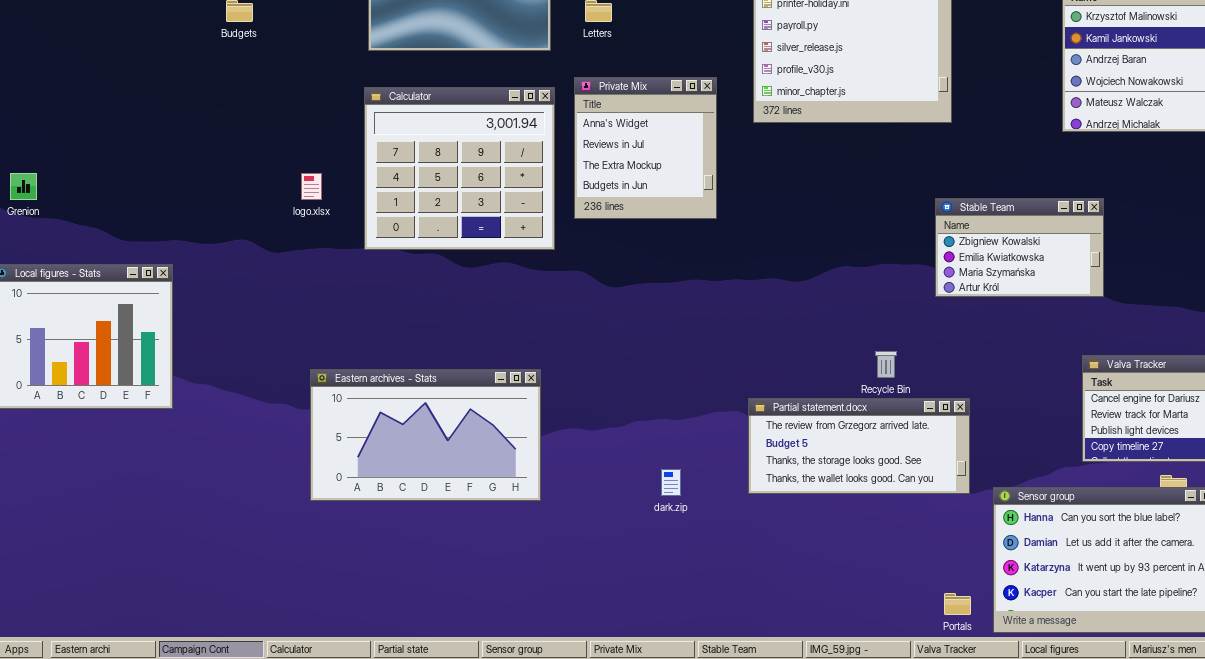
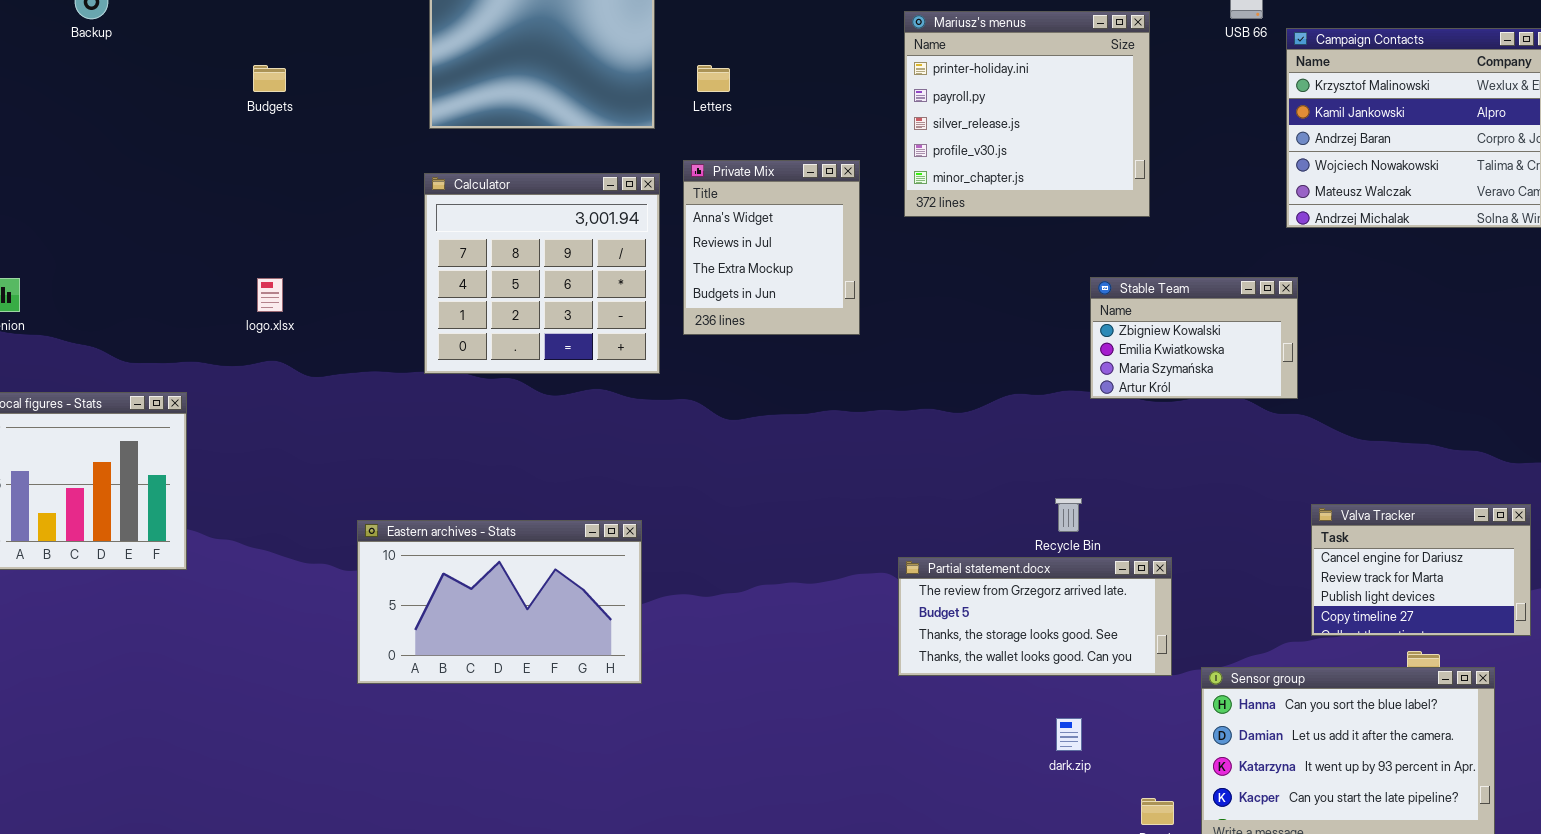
logo.xlsx: [301,173,322,200] -> [257,278,283,312], moved
Stable Team: [935,198,1104,297] -> [1090,277,1298,399], moved
dark.zip: [661,469,681,496] -> [1056,718,1082,751], moved

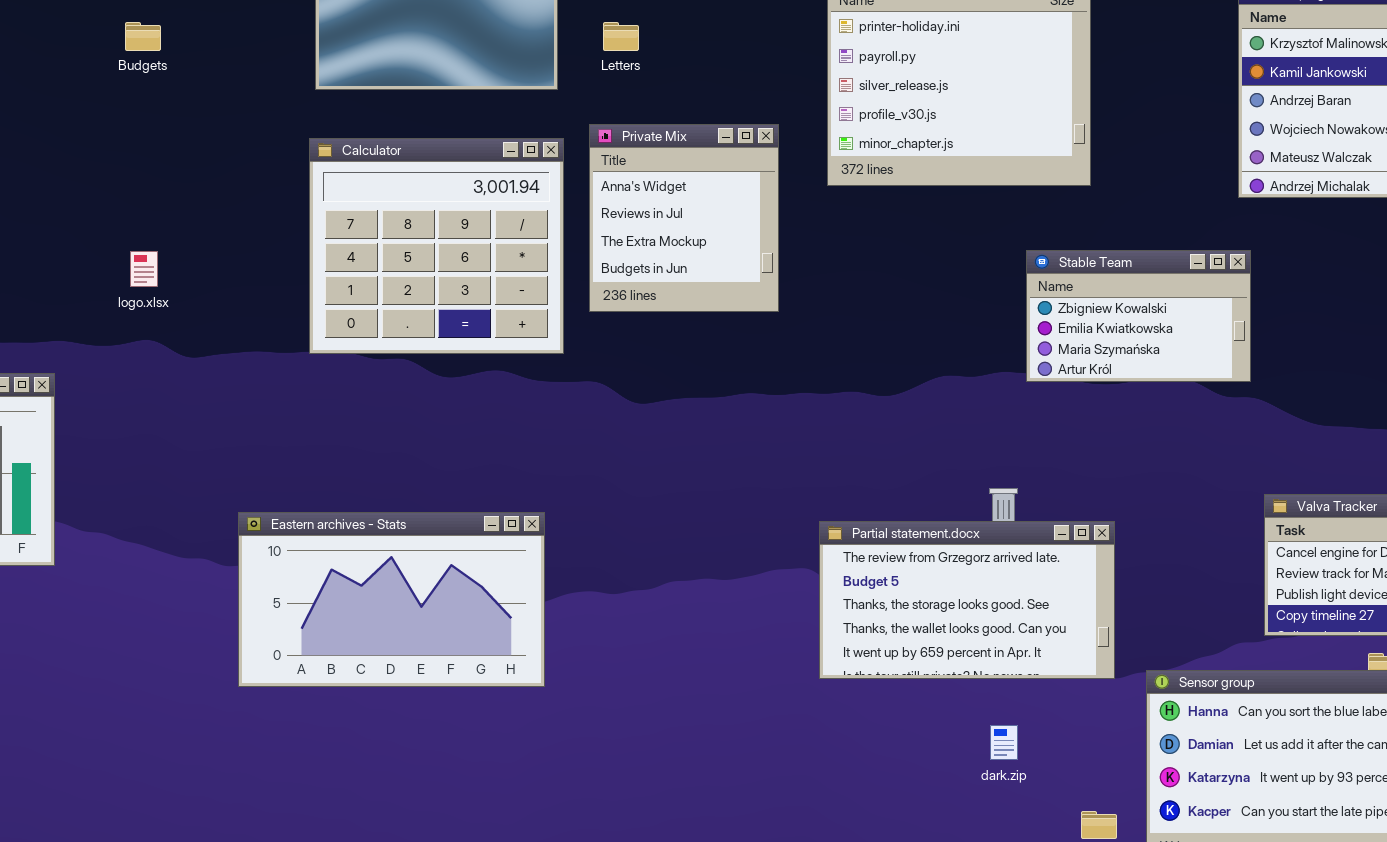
Partial statement.docx: [898,557,1172,676] -> [819,521,1115,679], resized

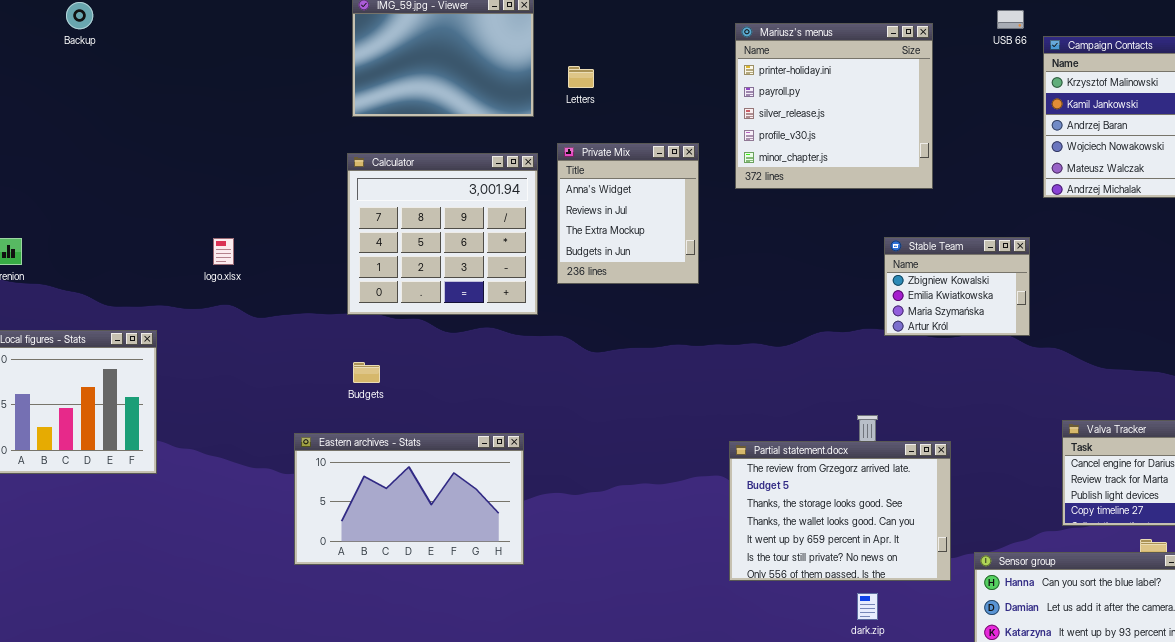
Budgets: [125,22,161,51] -> [353,362,380,383], moved
Stable Team: [1026,250,1251,382] -> [884,237,1030,336], resized
Partial statement.docx: [819,521,1115,679] -> [729,441,951,581], resized

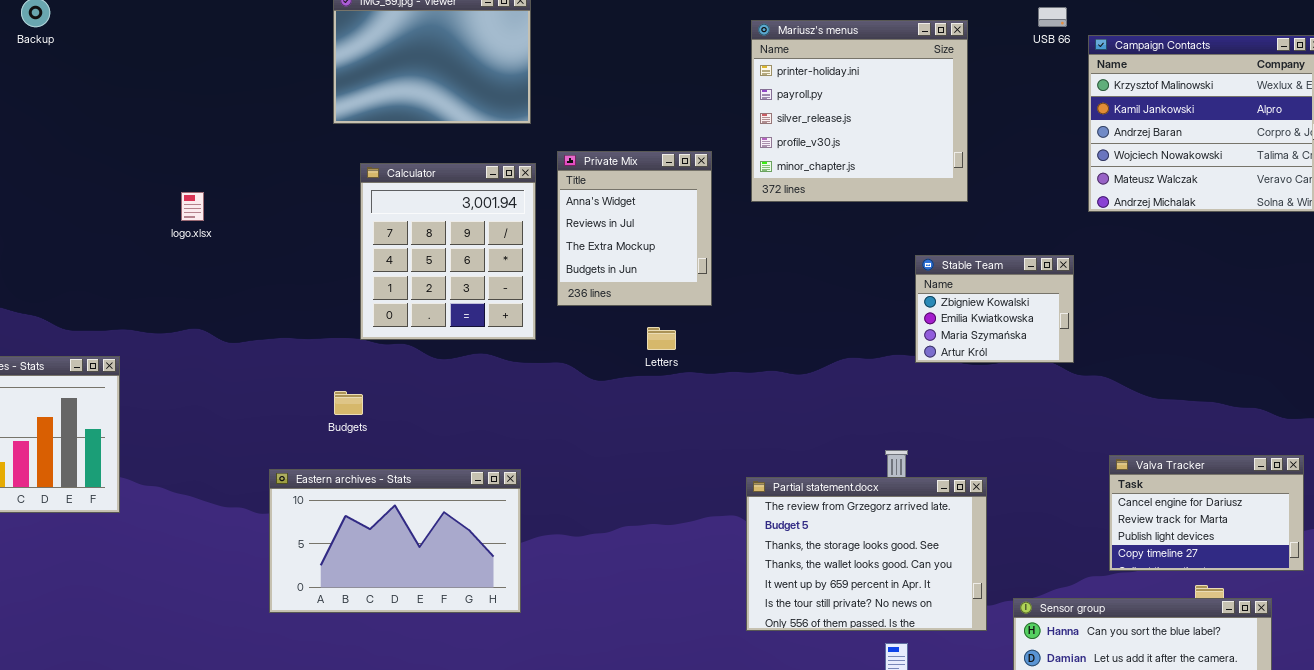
Letters: [568,66,594,88] -> [647,327,676,350], moved
Calculator: [347,153,538,315] -> [360,163,536,340], resized
logo.xlsx: [213,238,234,265] -> [181,192,204,221], moved

